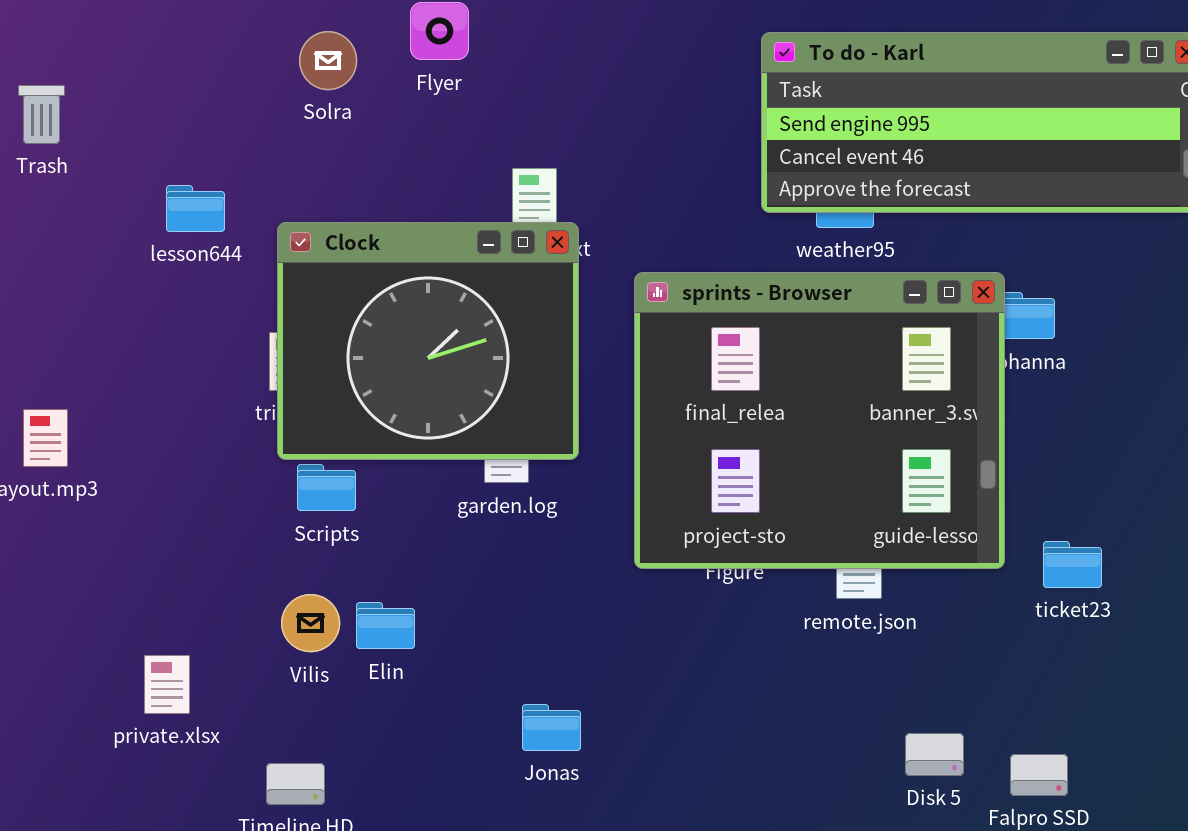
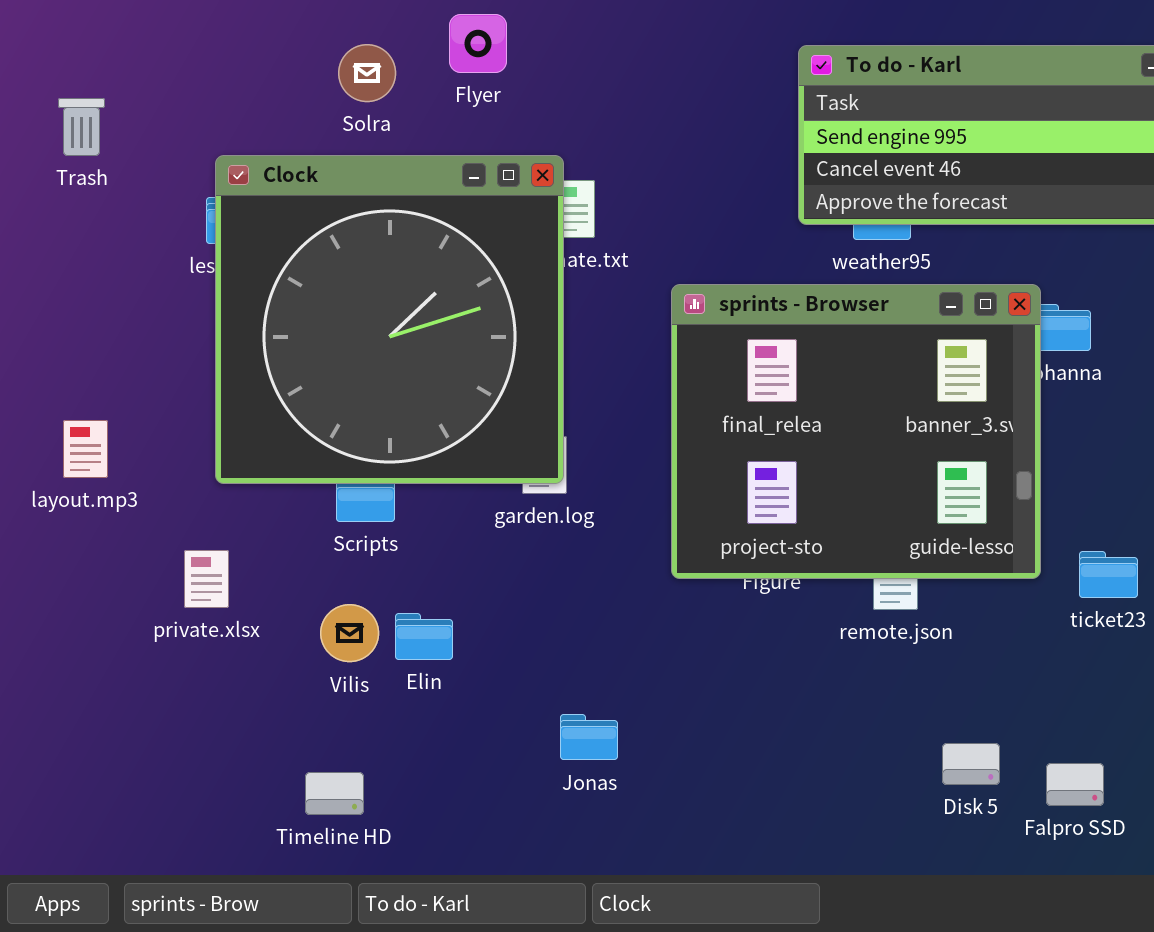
Clock: [277,222,579,460] -> [215,155,564,484], moved, resized
private.xlsx: [144,655,190,714] -> [184,550,229,608], moved

